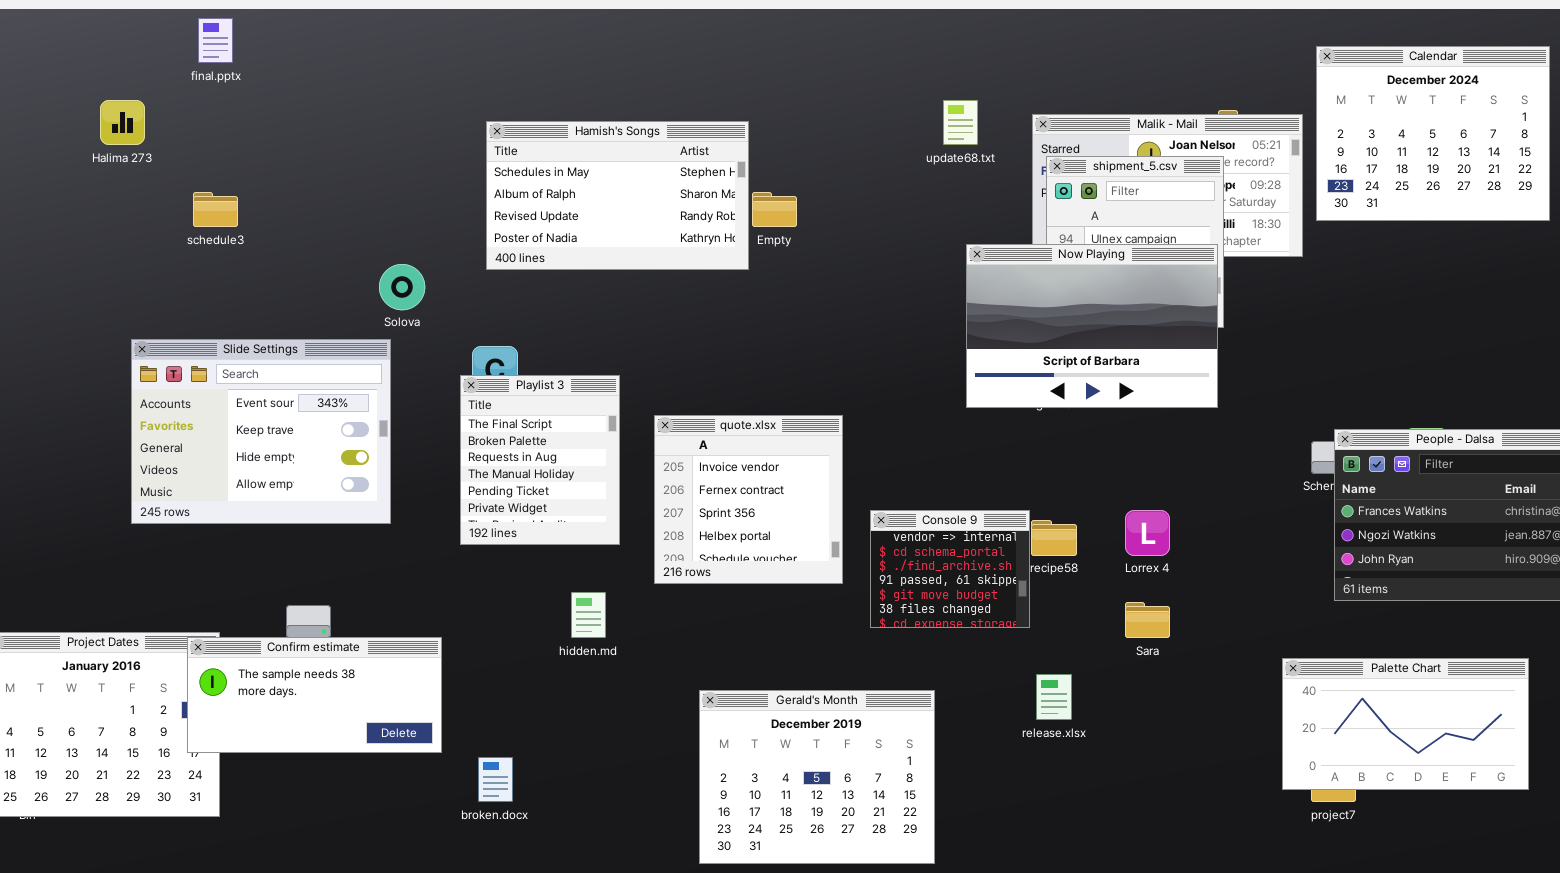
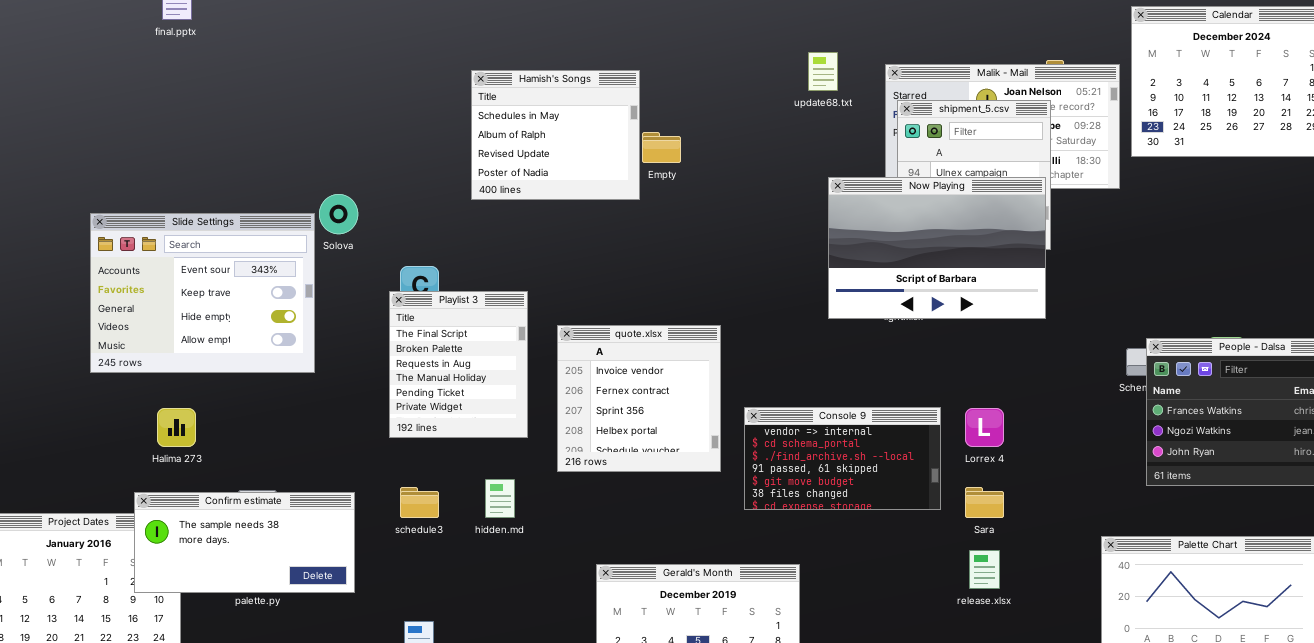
Halima 273: [100,100,145,145] -> [157,408,196,447], moved
Hamish's Songs: [486,121,749,270] -> [471,70,640,200], resized
schedule3: [193,192,238,227] -> [400,487,439,518], moved
Slide Settings: [131,339,391,524] -> [90,213,315,373], moved
Console 9: [870,510,1030,628] -> [744,407,941,510], resized
Confirm estimate: [187,637,442,753] -> [134,492,355,593], moved
release.xlsx: [1036,674,1072,720] -> [969,550,1000,589], moved

